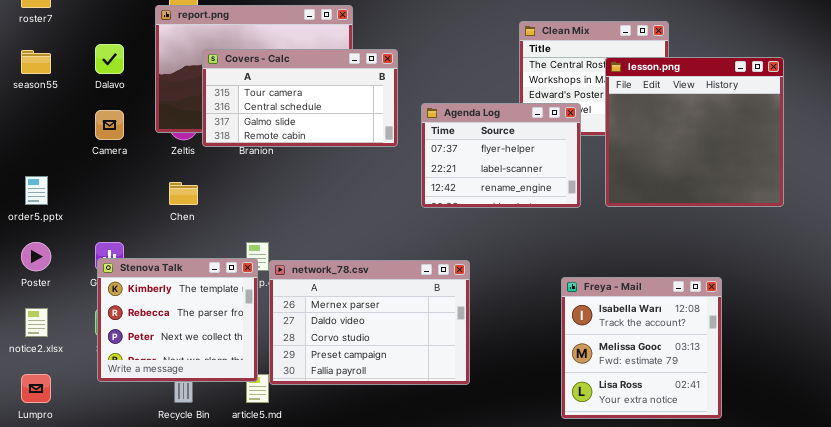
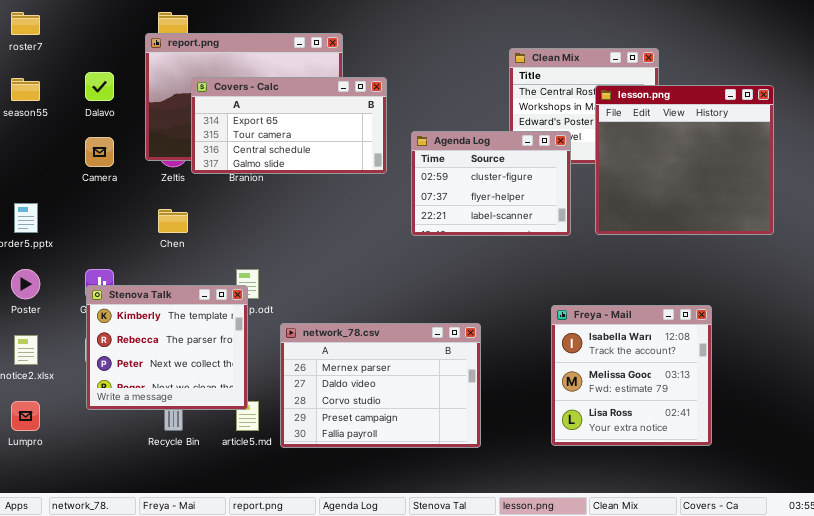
Covers - Calc: [202,49,398,147] -> [191,77,387,174], scrolled up 1 row
Agenda Log: [421,103,581,208] -> [411,131,571,236], scrolled up 1 row
network_78.csv: [269,260,470,385] -> [280,323,481,448], moved

